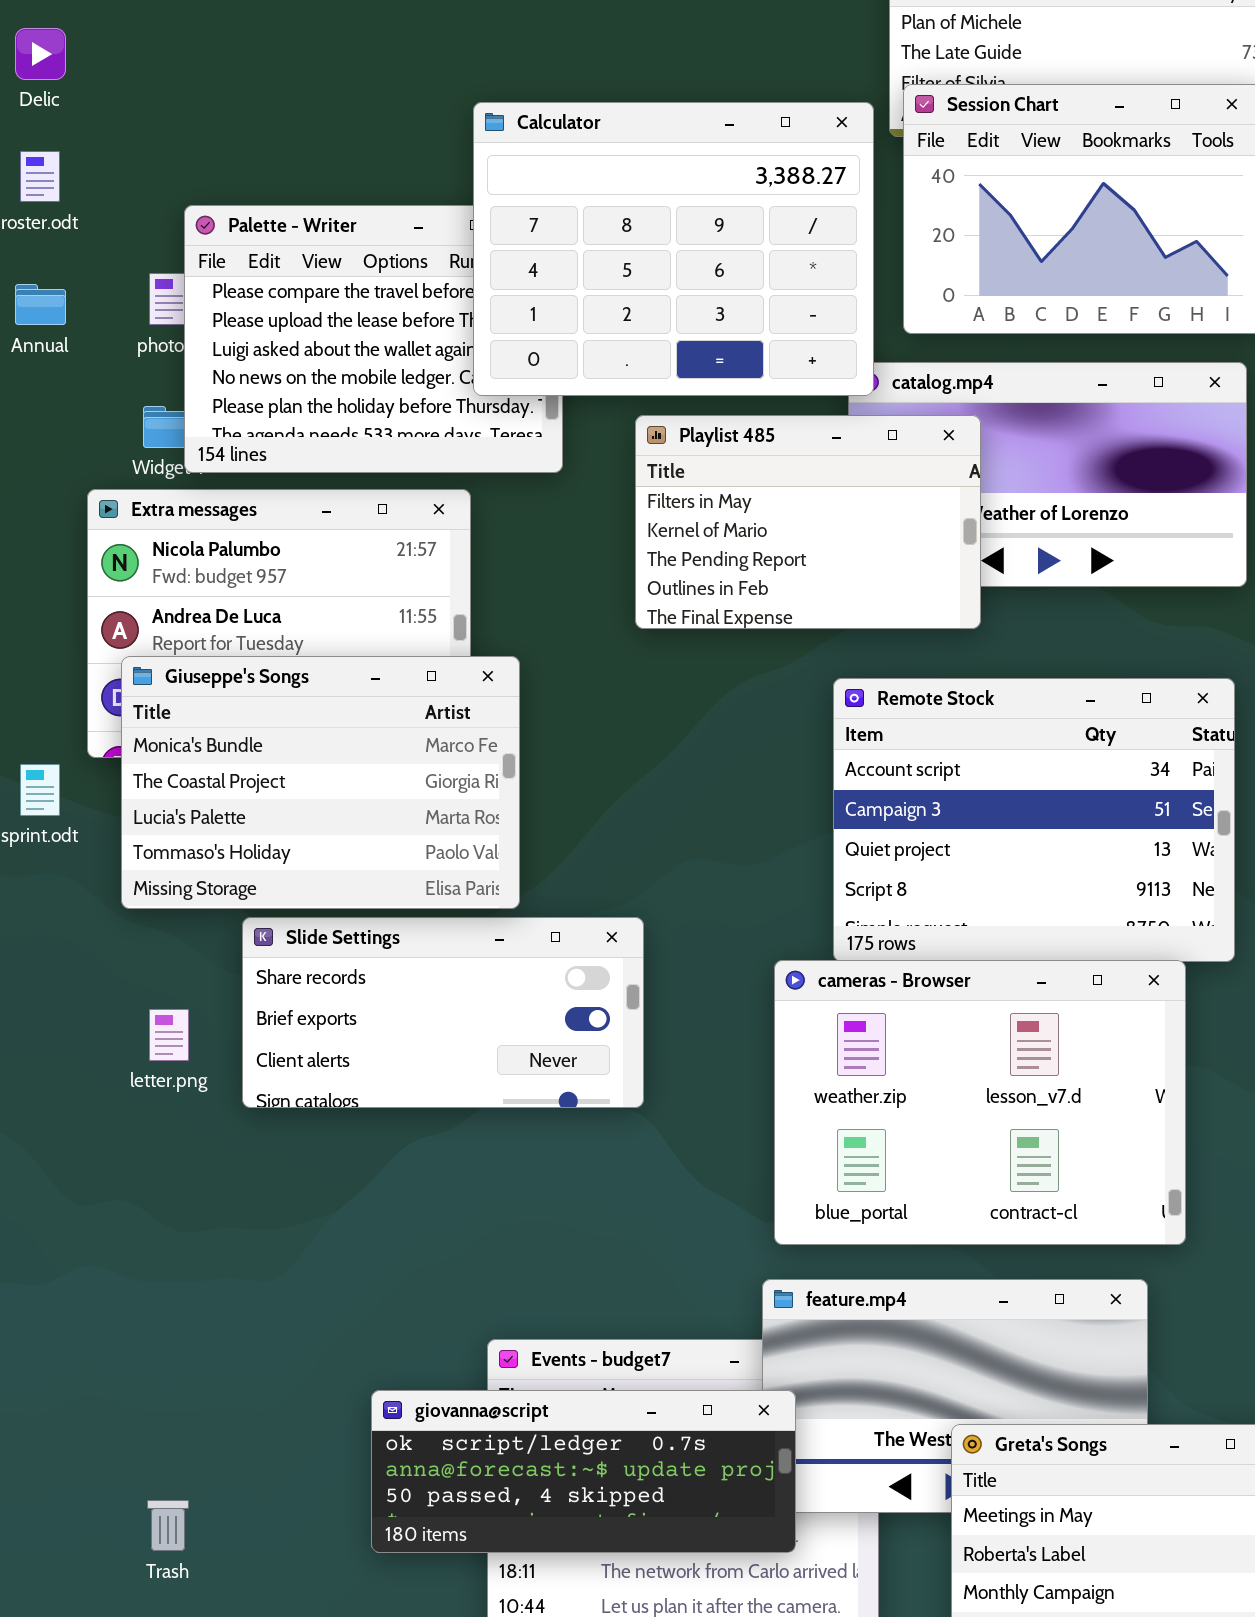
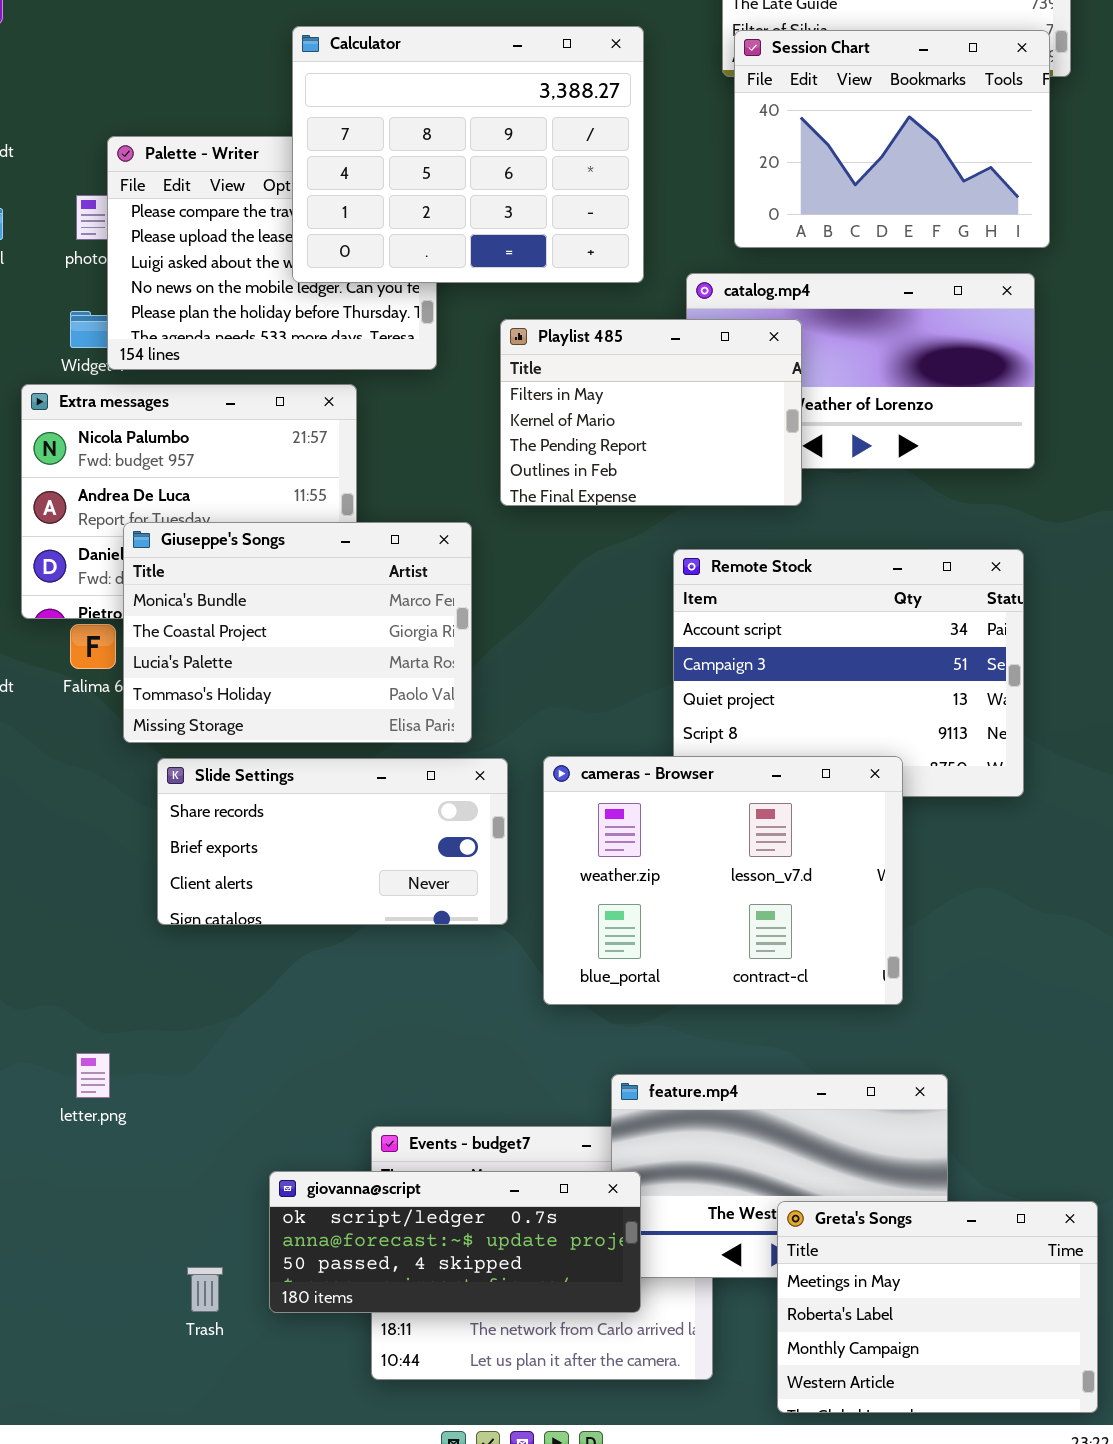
Calculator: [473,102,874,396] -> [292,26,644,283], moved
Giuseppe's Songs: [121,656,520,909] -> [123,522,472,743], moved
cameras - Browser: [774,960,1186,1245] -> [543,756,903,1005], moved
letter.png: [149,1009,189,1061] -> [76,1053,110,1098], moved
Trash: [147,1500,189,1551] -> [187,1267,223,1312], moved

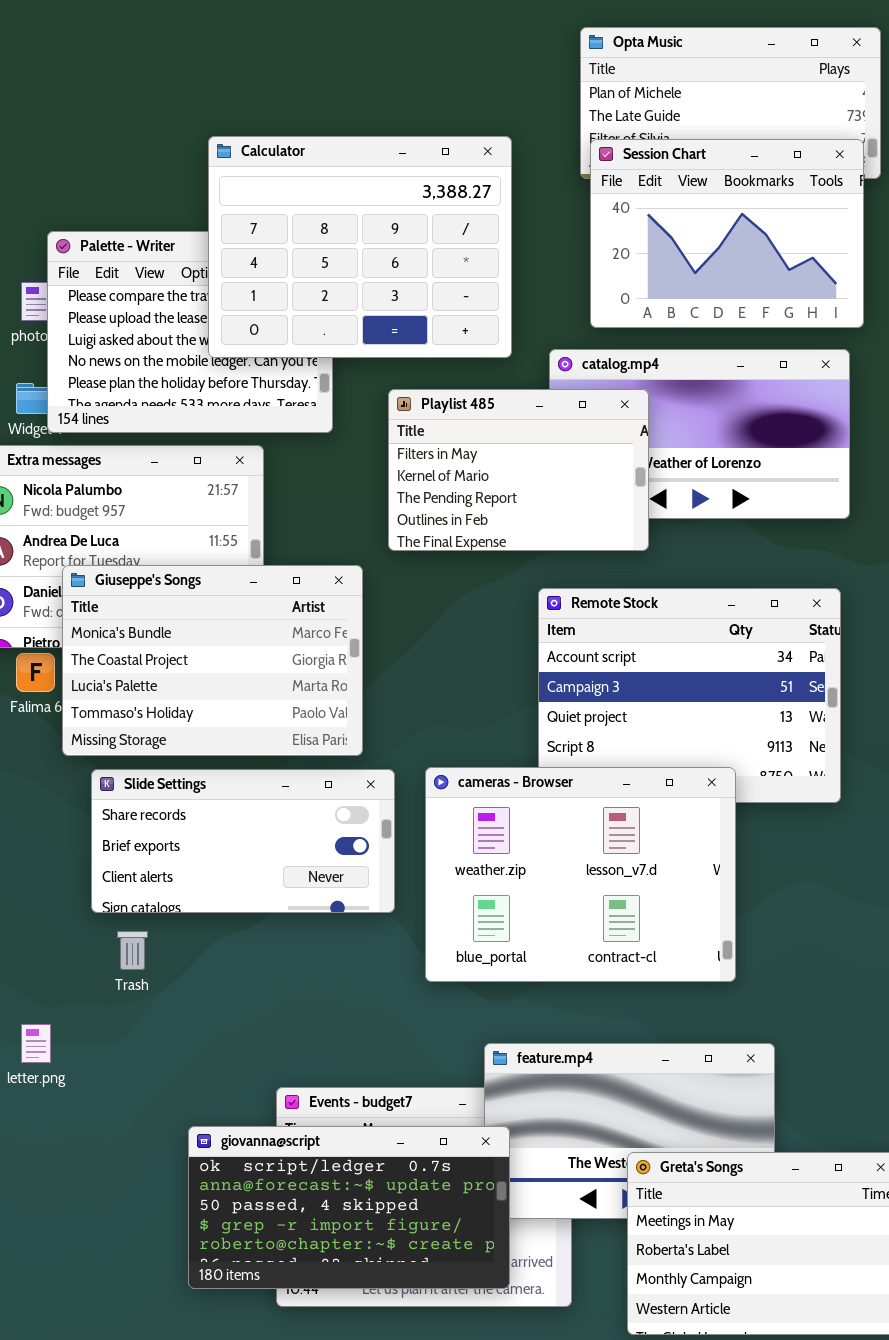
giovanna@script: [269,1171,641,1313] -> [188,1126,510,1289], resized
Trash: [187,1267,223,1312] -> [117,931,148,970], moved

